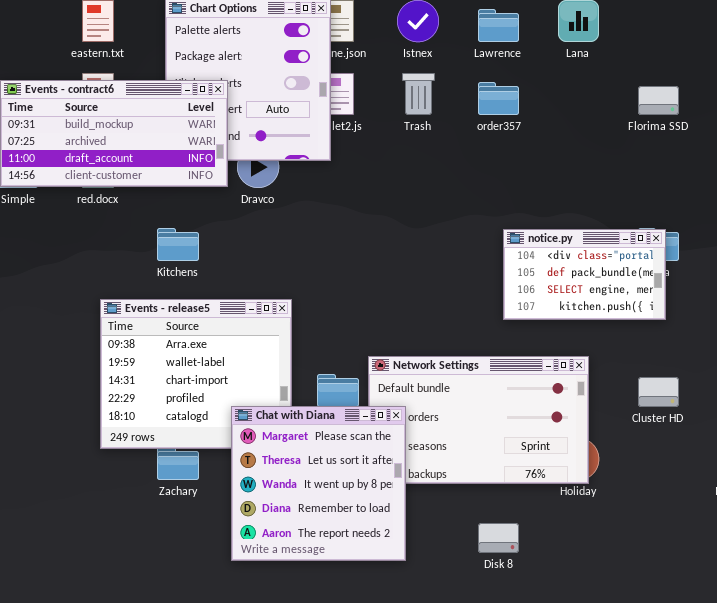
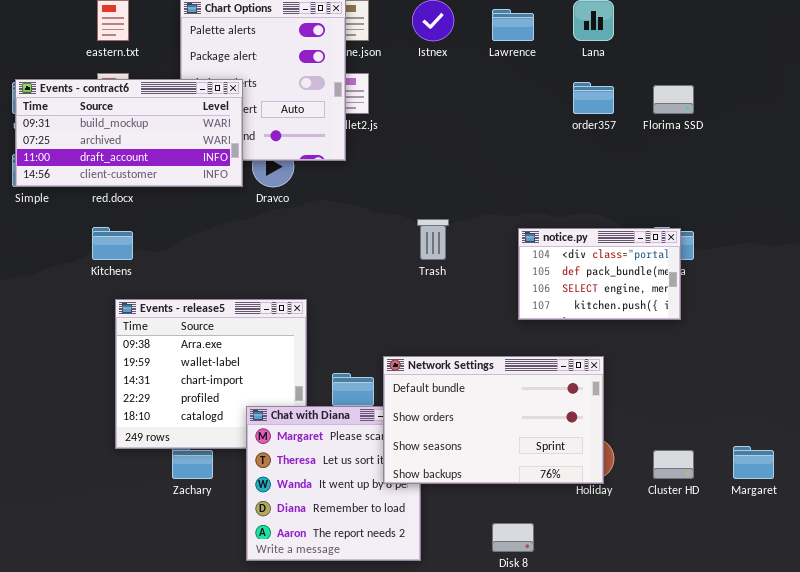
Trash: [402,73,435,115] -> [417,219,449,260], moved
order357: [478,82,519,115] -> [573,82,614,114], moved
Kitchens: [157,228,199,261] -> [92,227,133,260], moved
Network Settings: [368,356,589,484] -> [383,356,604,484], raised
Cluster HD: [638,377,679,407] -> [653,450,694,479], moved

